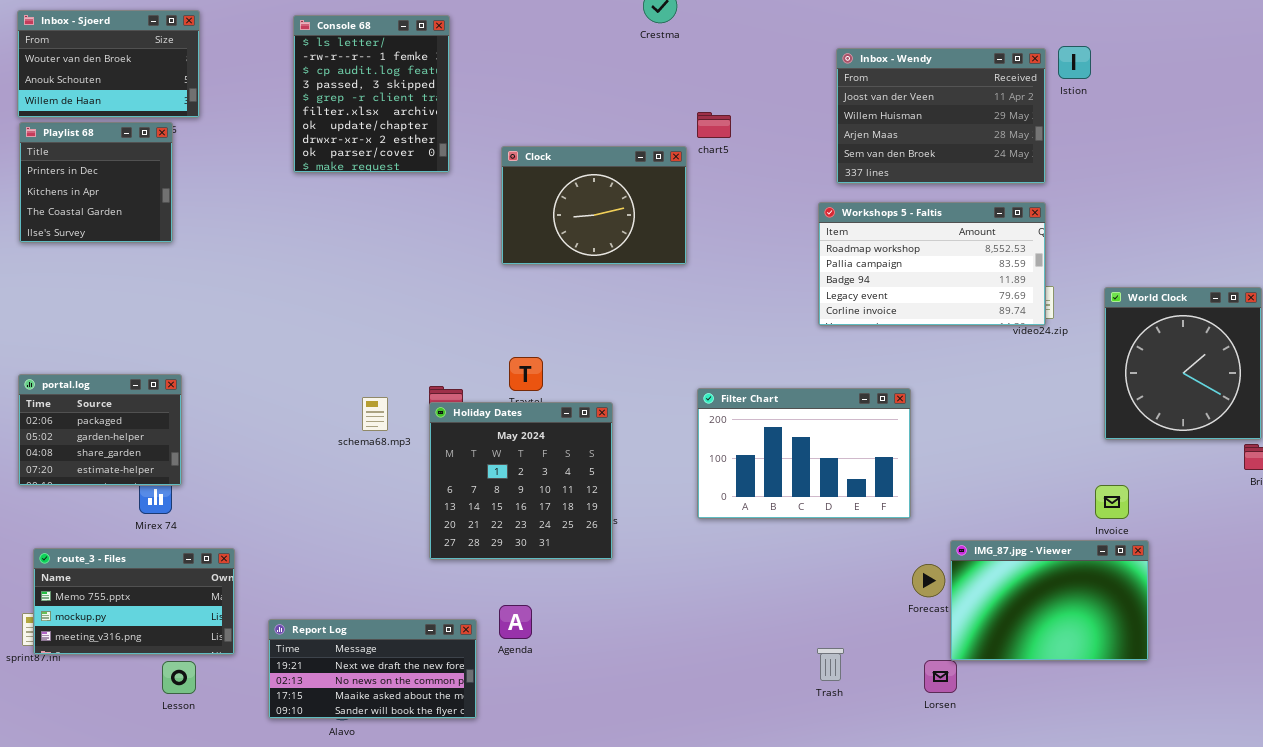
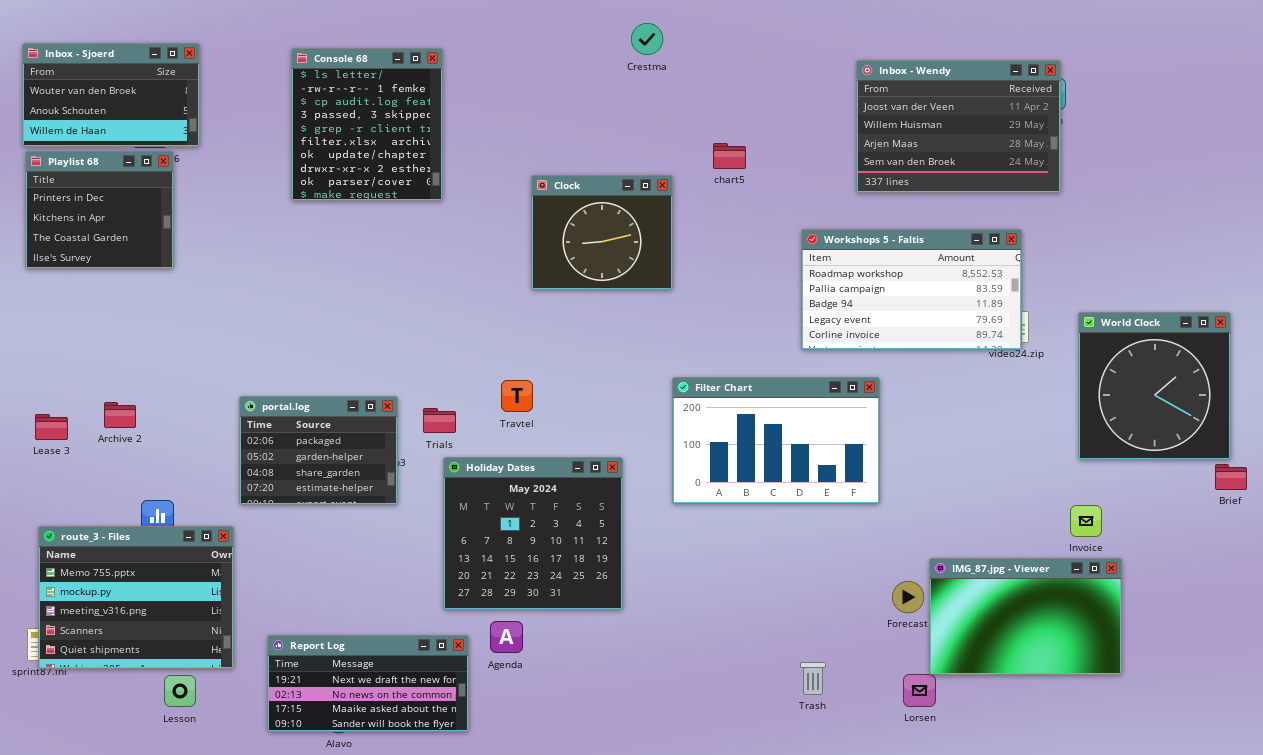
Inbox - Wendy: [836,48,1046,184] -> [856,60,1061,193], moved
chart5: [697,112,731,138] -> [713,143,746,169], moved
Clock: [501,146,687,265] -> [531,175,673,290], resized
portal.log: [18,374,182,486] -> [239,396,398,505], moved
Filter Chart: [697,388,911,519] -> [672,377,880,504], moved
Holiday Dates: [429,402,613,560] -> [443,457,623,610], moved
route_3 - Files: [33,548,235,655] -> [38,526,234,669], resized

